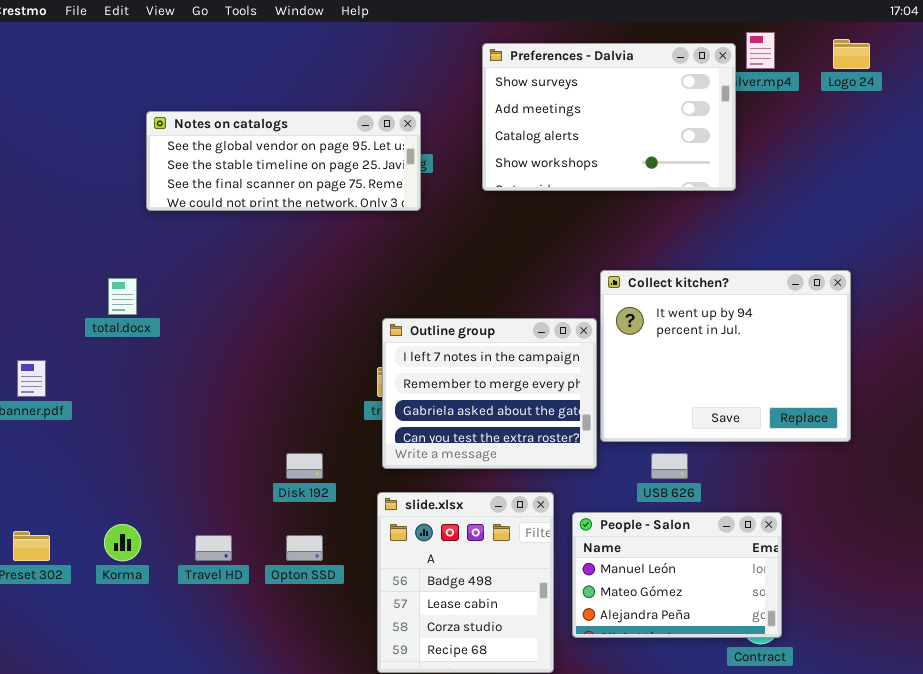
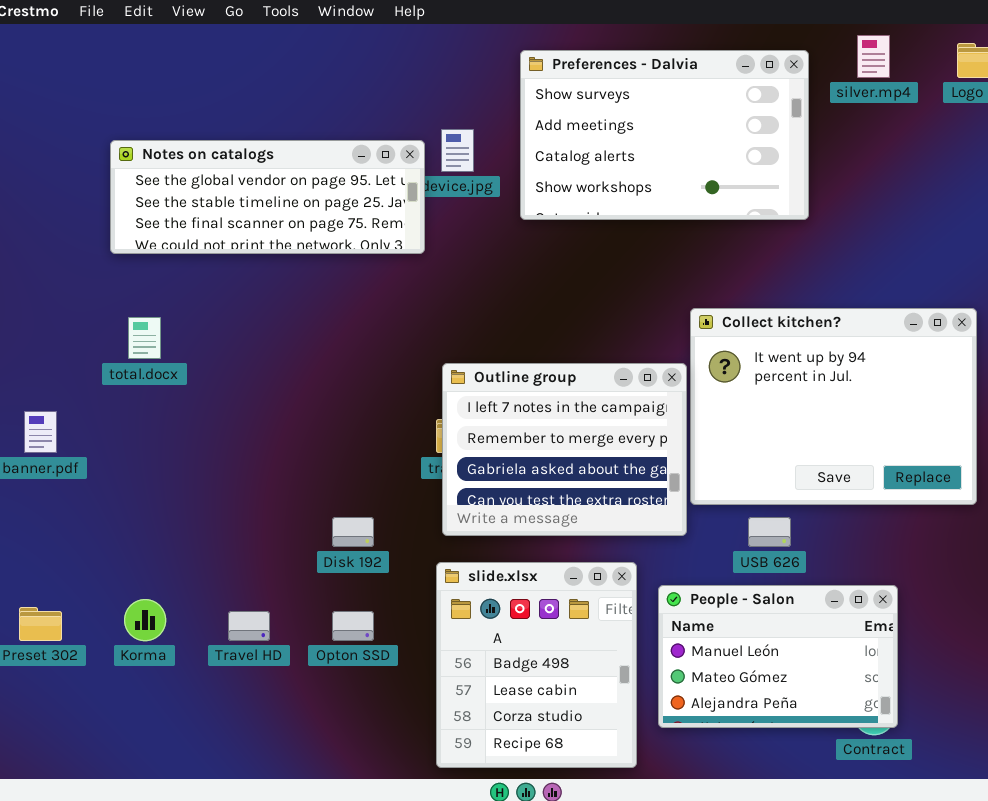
Preferences - Dalvia: [482,43,736,191] -> [520,50,809,220], moved
Notes on catalogs: [146,111,421,211] -> [110,140,425,254], moved

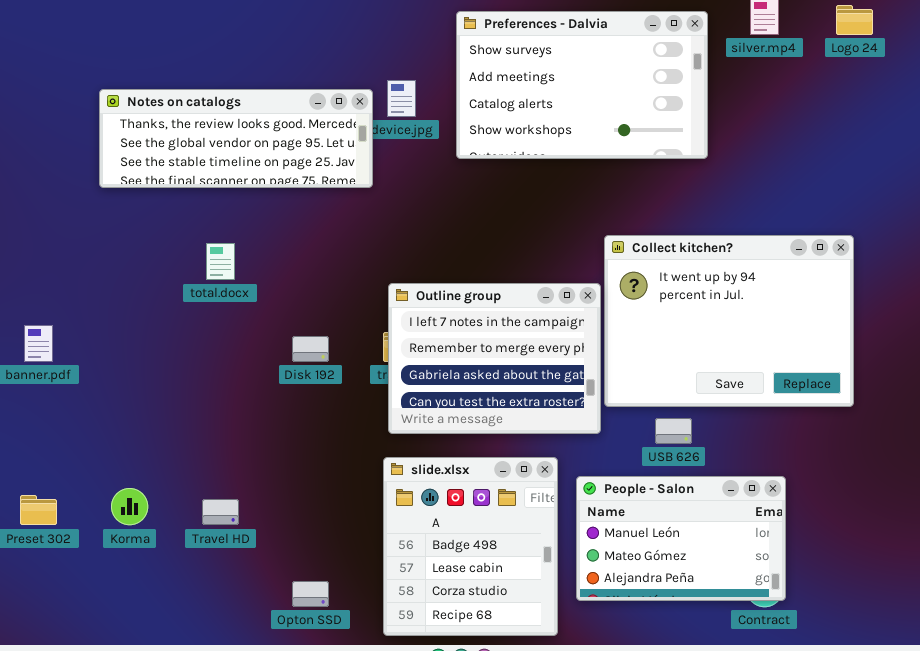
Notes on catalogs: [110,140,425,254] -> [99,89,373,188], scrolled up 1 row
total.docx: [128,317,161,359] -> [206,243,235,280], moved
Disk 192: [332,517,374,547] -> [292,336,329,362], moved
Opton SSD: [332,611,374,641] -> [292,581,329,607], moved

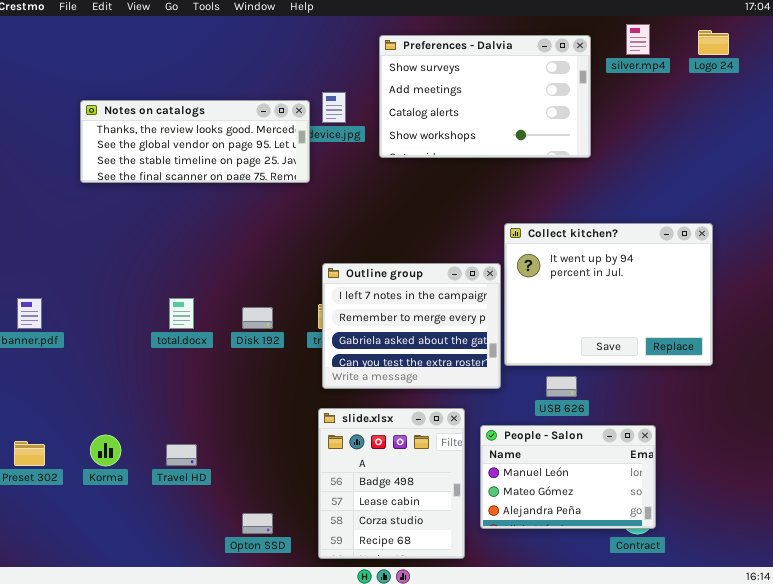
total.docx: [206,243,235,280] -> [169,298,194,329], moved

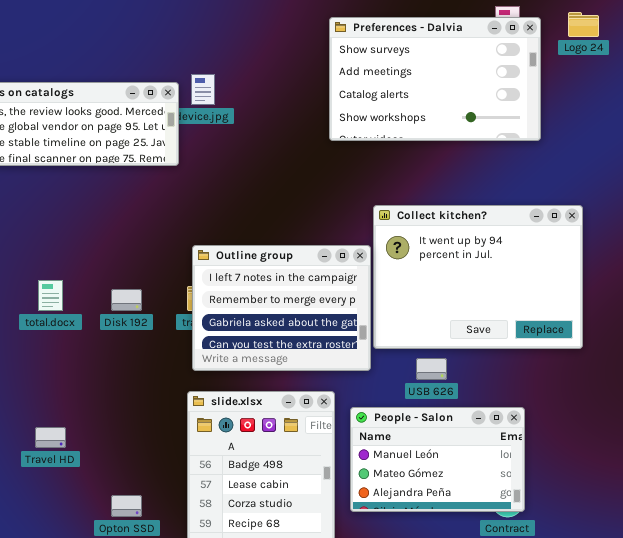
Preferences - Dalvia: [379,35,591,158] -> [329,17,541,141], moved

